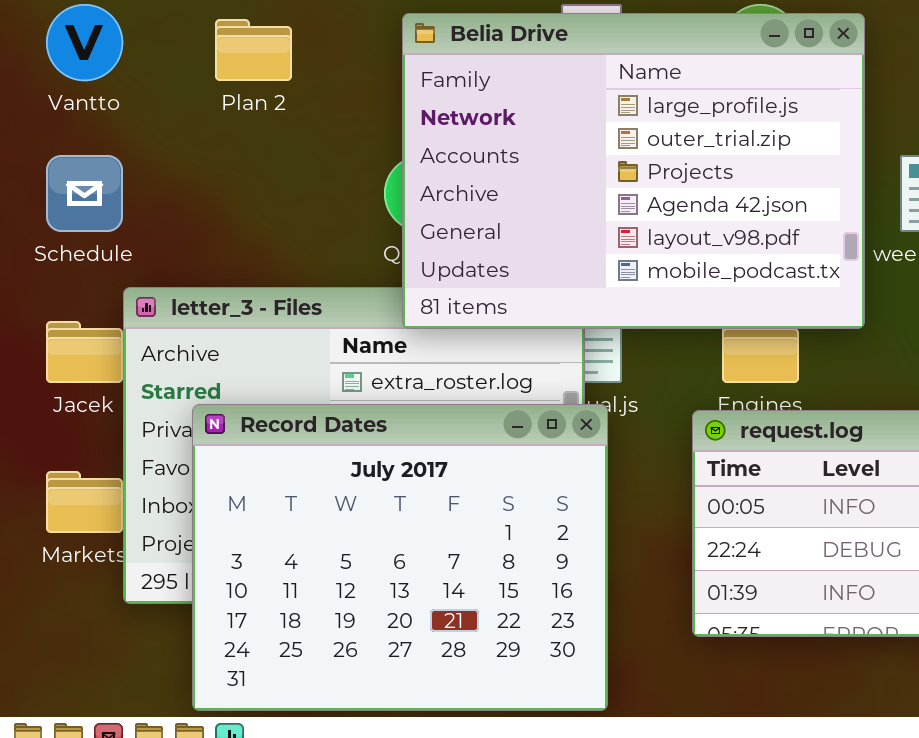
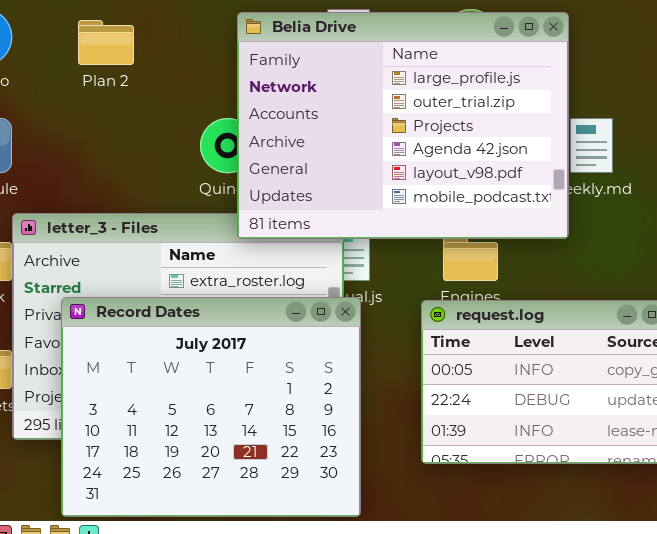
Belia Drive: [402,13,865,329] -> [237,12,569,239], moved

